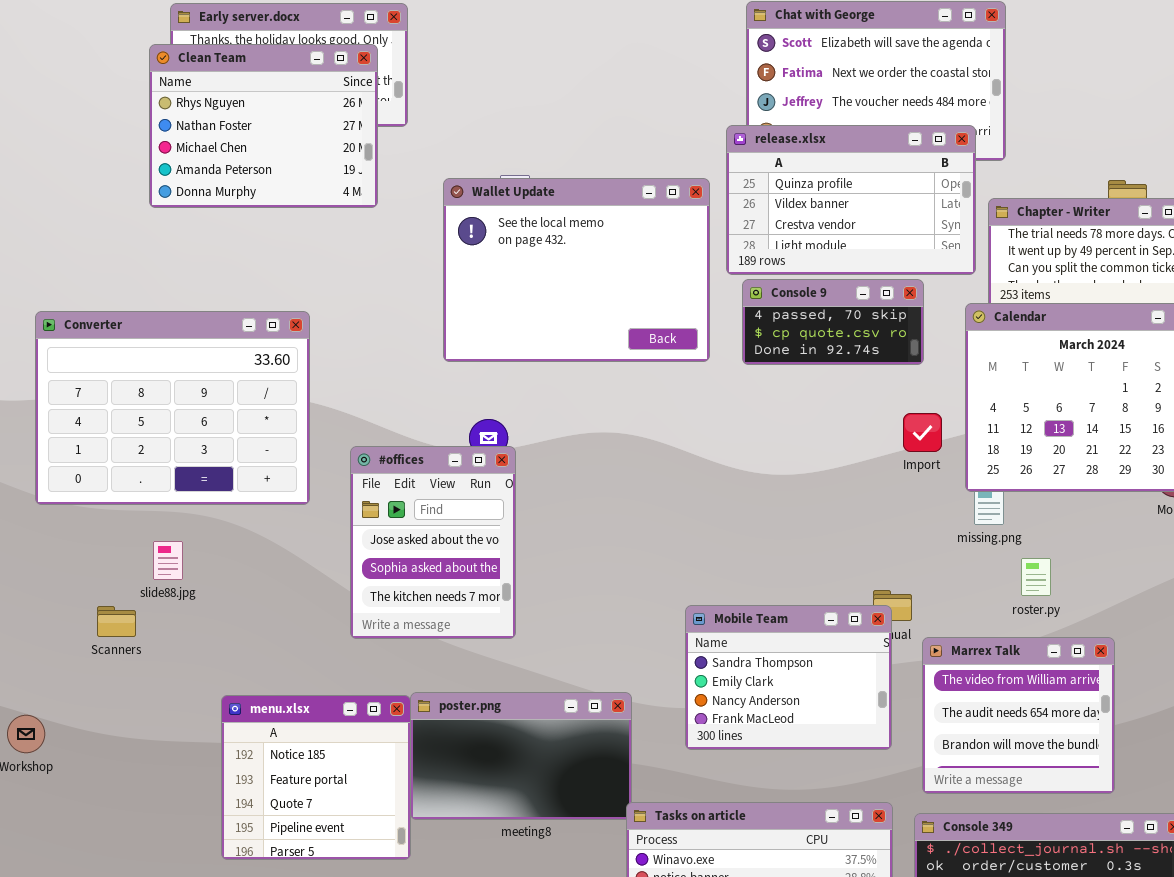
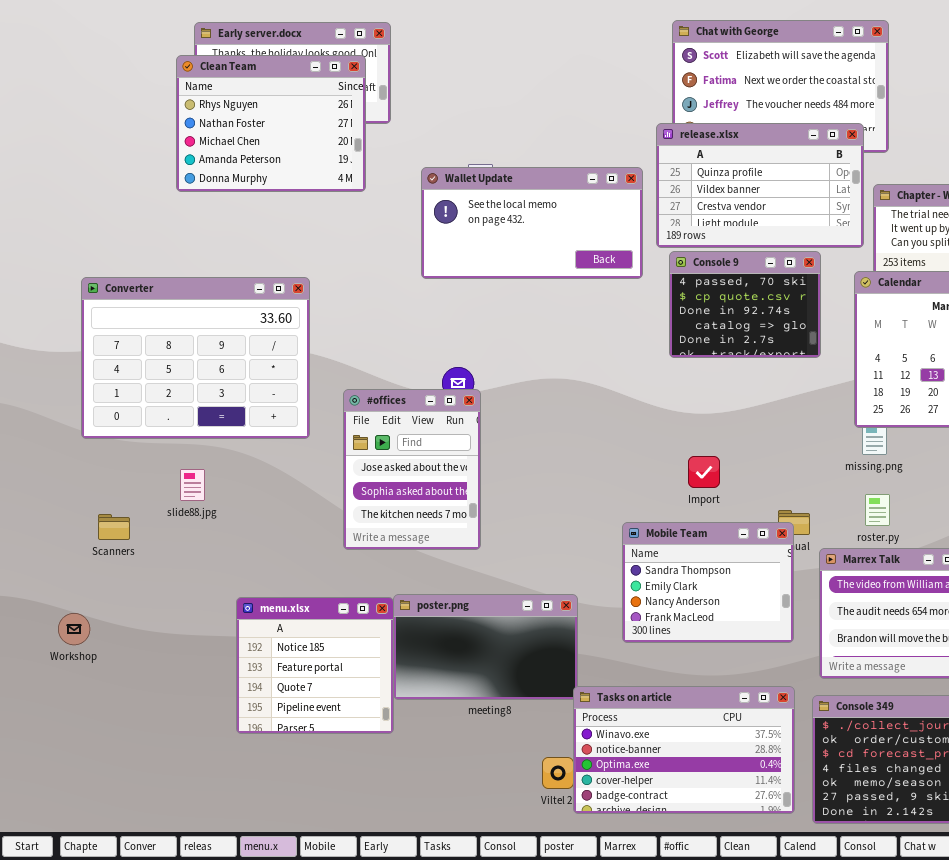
Wallet Update: [443,178,710,362] -> [421,167,643,279], resized
Console 9: [742,279,924,365] -> [669,251,821,358], resized
Import: [903,413,942,452] -> [688,456,720,488], moved
roster.py: [1021,558,1051,596] -> [865,494,890,526], moved
Scanners: [97,606,136,637] -> [98,514,130,540], moved

